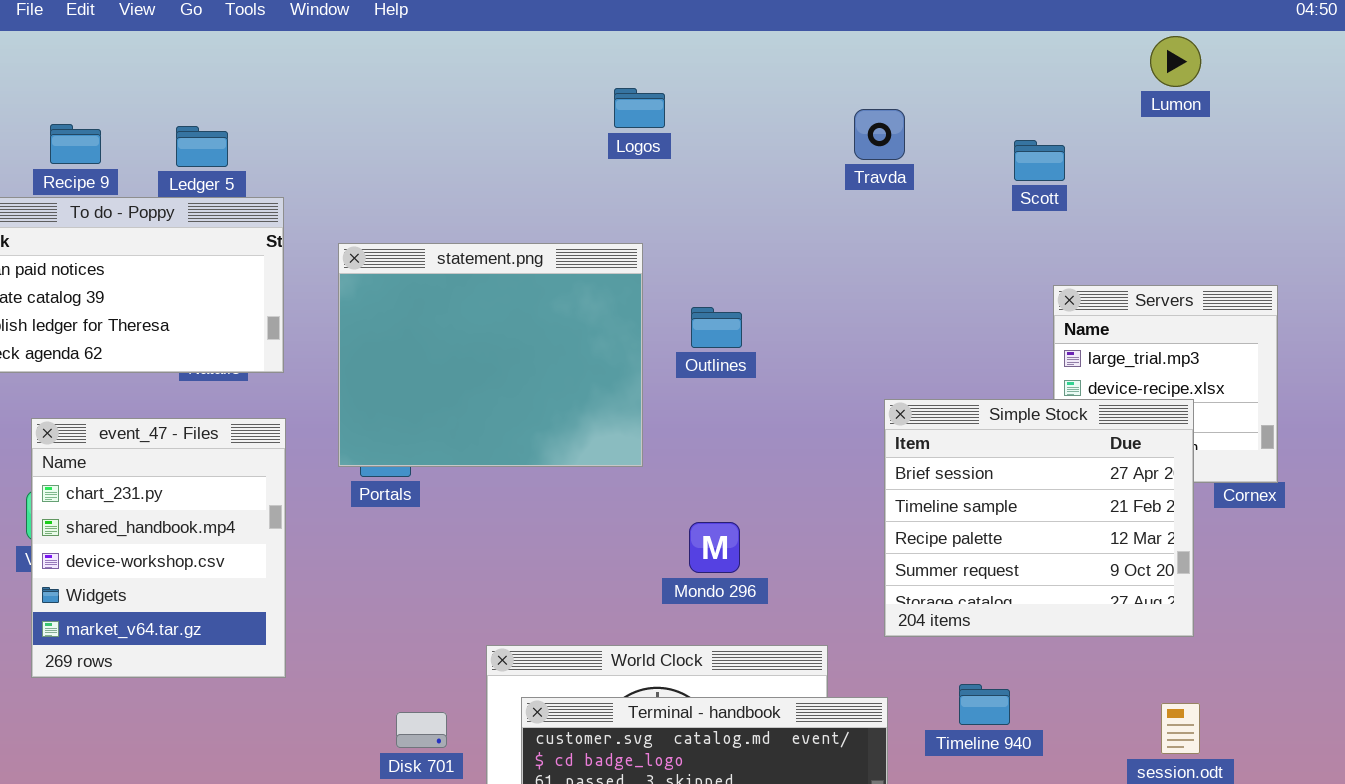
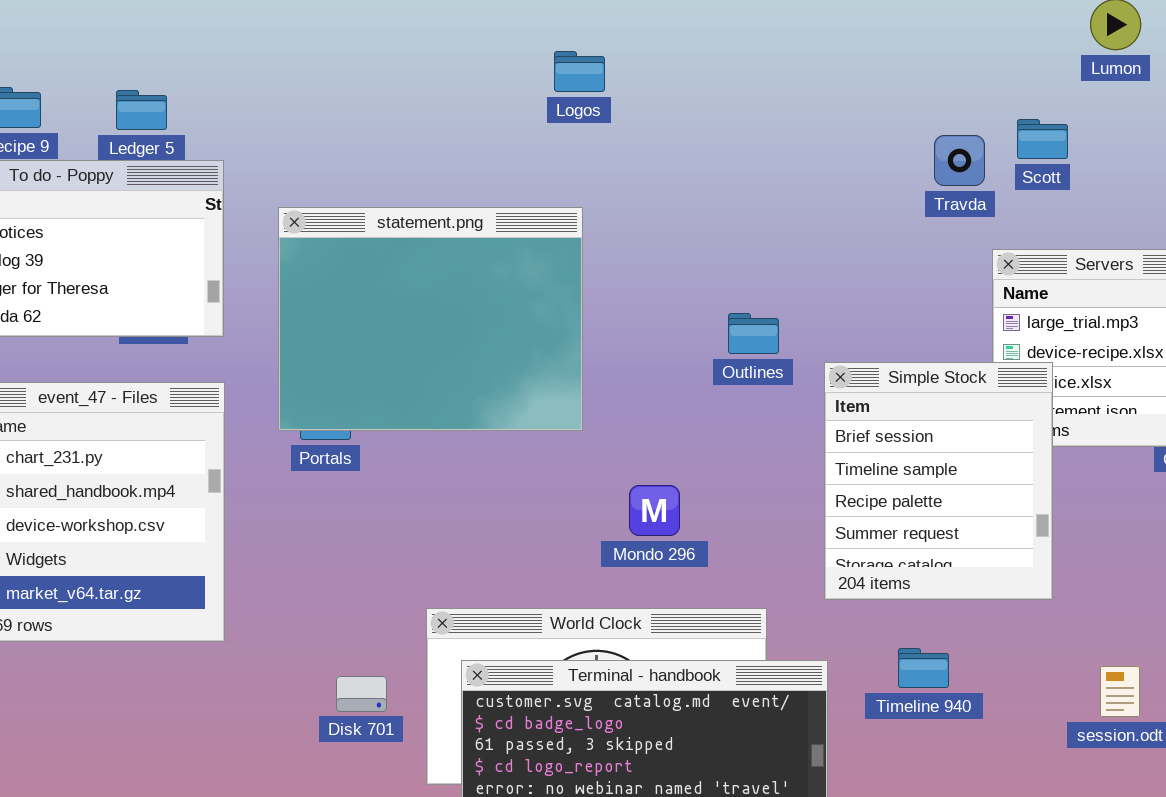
Travda: [854,109,905,160] -> [934,135,985,186], moved
Scott: [1014,140,1065,181] -> [1017,119,1068,159], moved
Outlines: [691,307,742,348] -> [728,313,779,354], moved
Simple Stock: [884,399,1194,637] -> [824,362,1053,600], resized

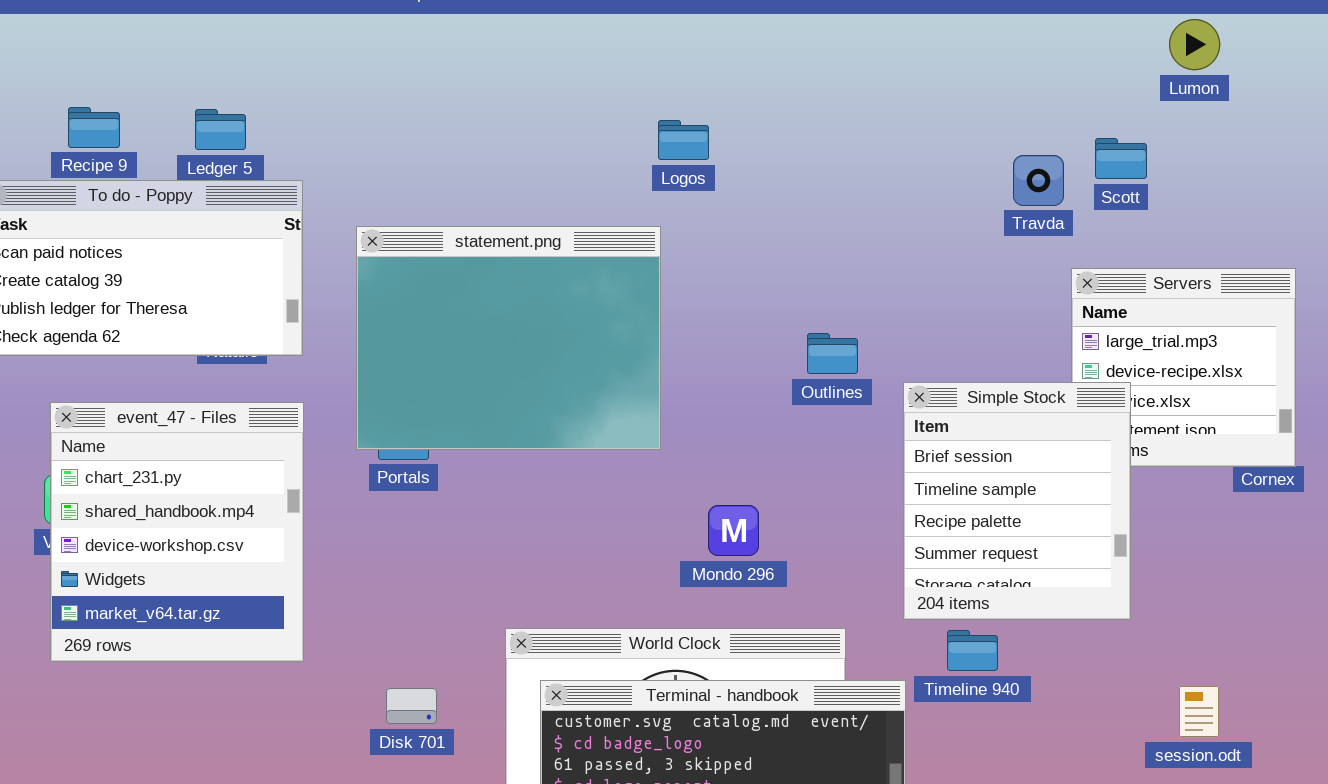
Logos: [554,51,605,92] -> [658,120,709,160], moved
Timeline 940: [898,648,949,688] -> [947,630,998,671], moved
Disk 701: [336,676,387,712] -> [386,688,437,724], moved

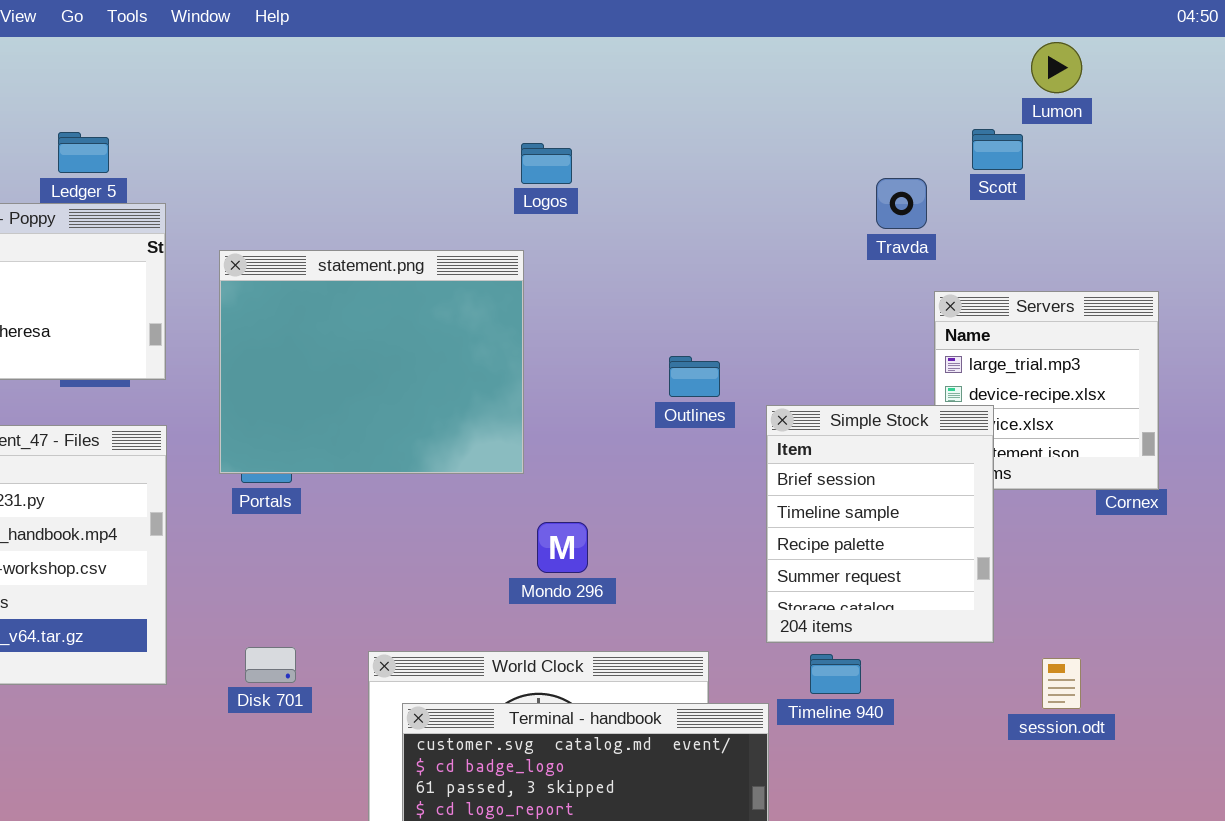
Scott: [1095,138,1147,179] -> [972,129,1023,170], moved
Mondo 296: [708,505,759,556] -> [537,522,588,573], moved
session.odt: [1179,686,1219,737] -> [1042,658,1081,709], moved
Disk 701: [386,688,437,724] -> [245,647,296,683], moved

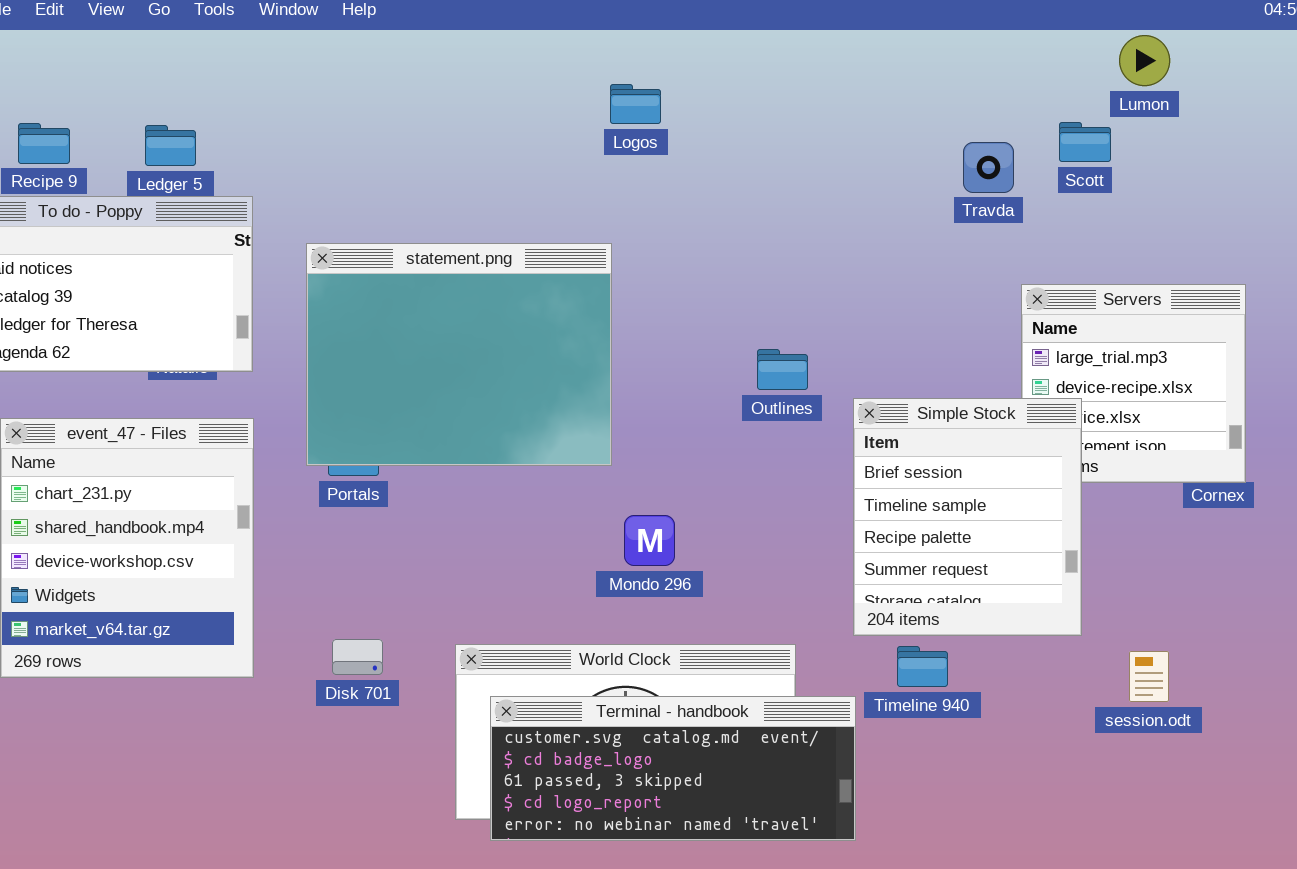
Logos: [521,143,572,184] -> [610,84,661,124], moved
Travda: [876,178,927,229] -> [963,142,1014,193], moved

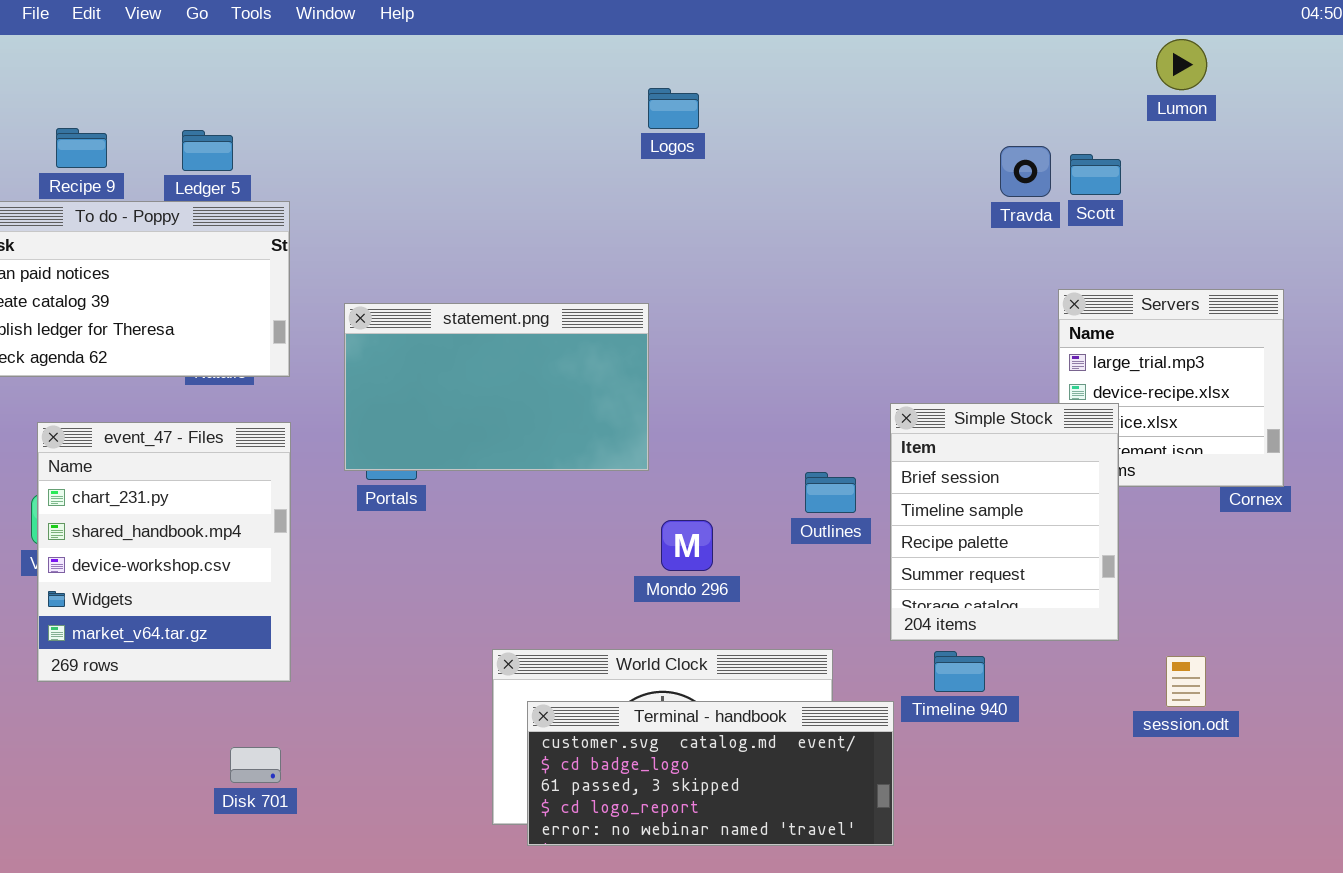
Scott: [1059,122,1111,162] -> [1070,154,1121,195], moved
statement.png: [306,243,612,466] -> [344,303,649,471], resized
Outlines: [757,349,808,390] -> [805,472,856,513], moved
Disk 701: [332,639,383,675] -> [230,747,281,783], moved

